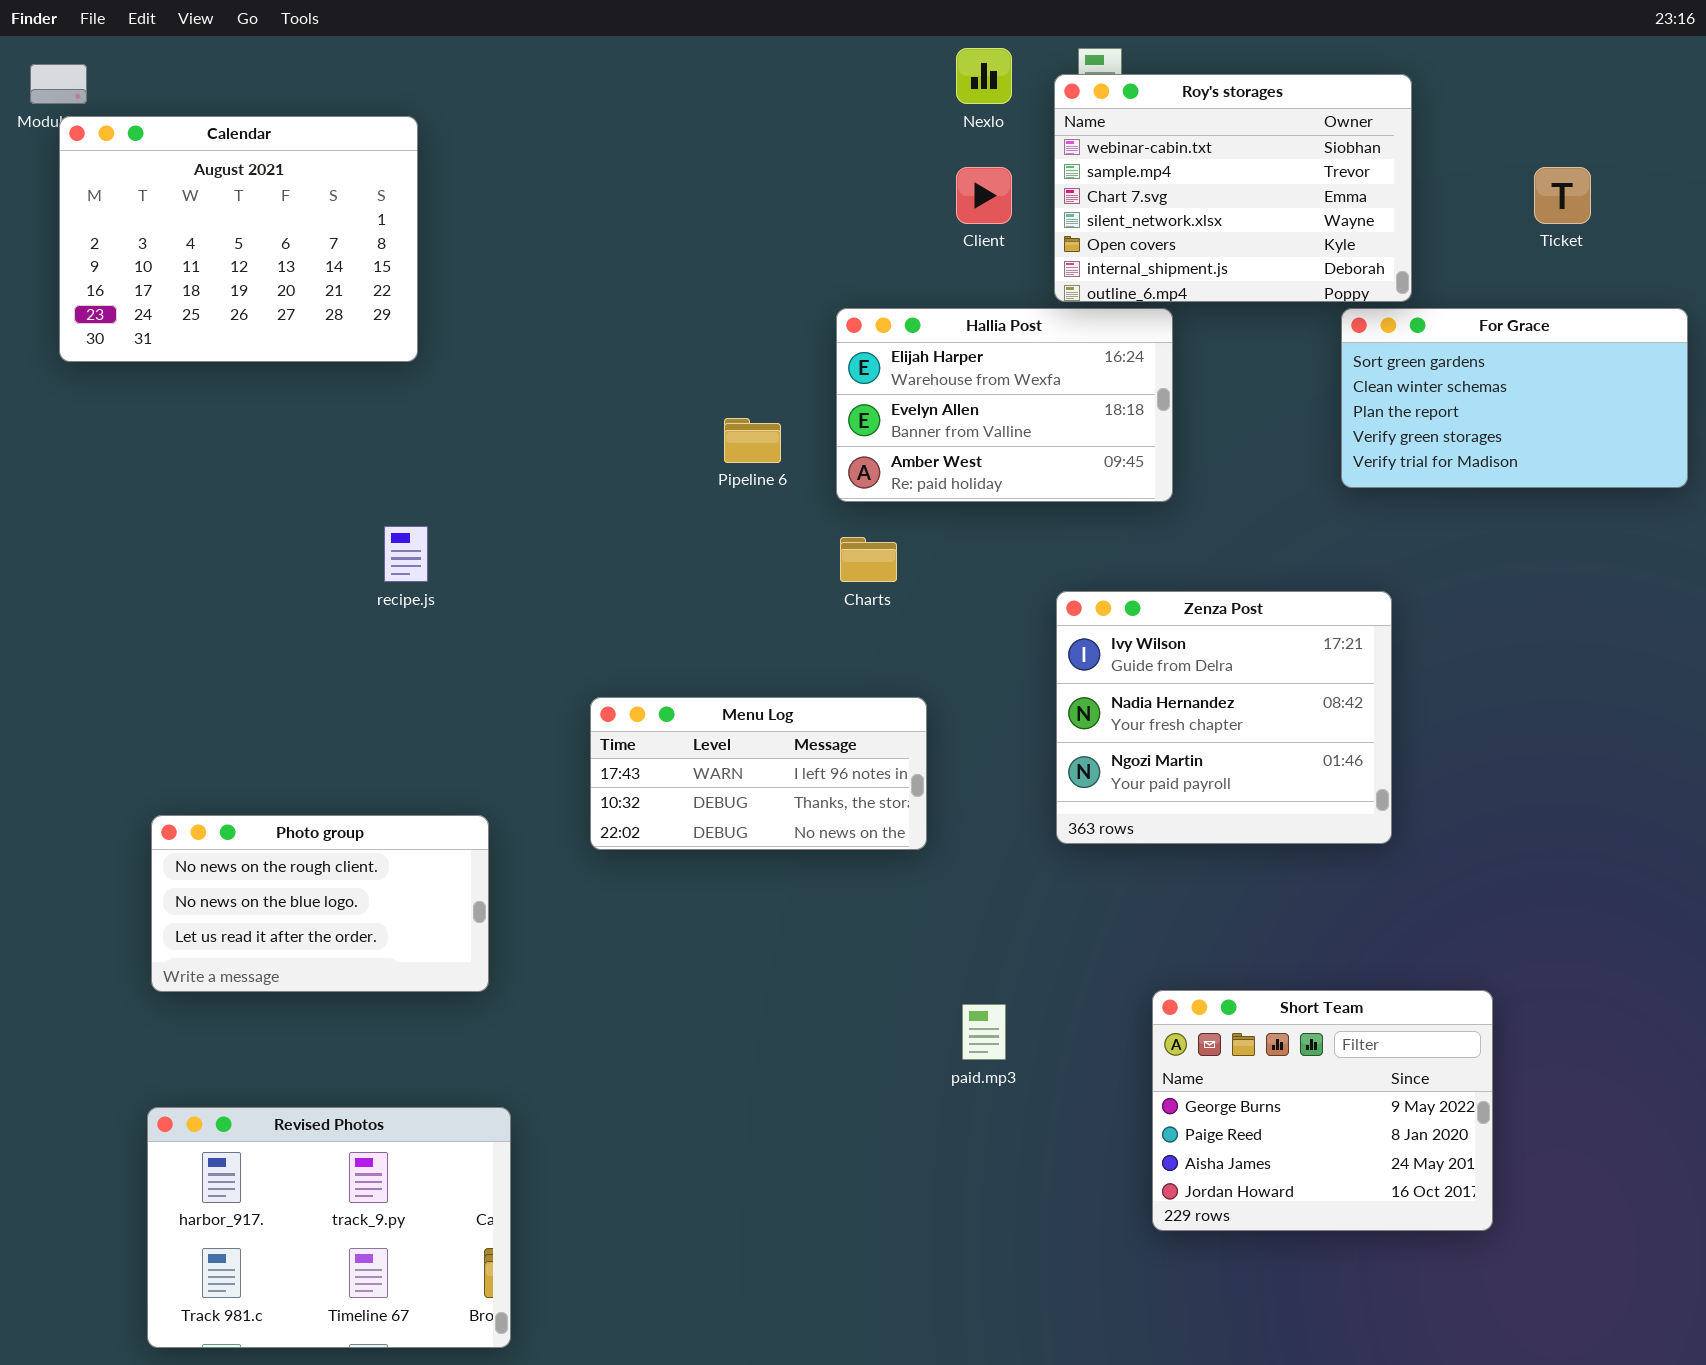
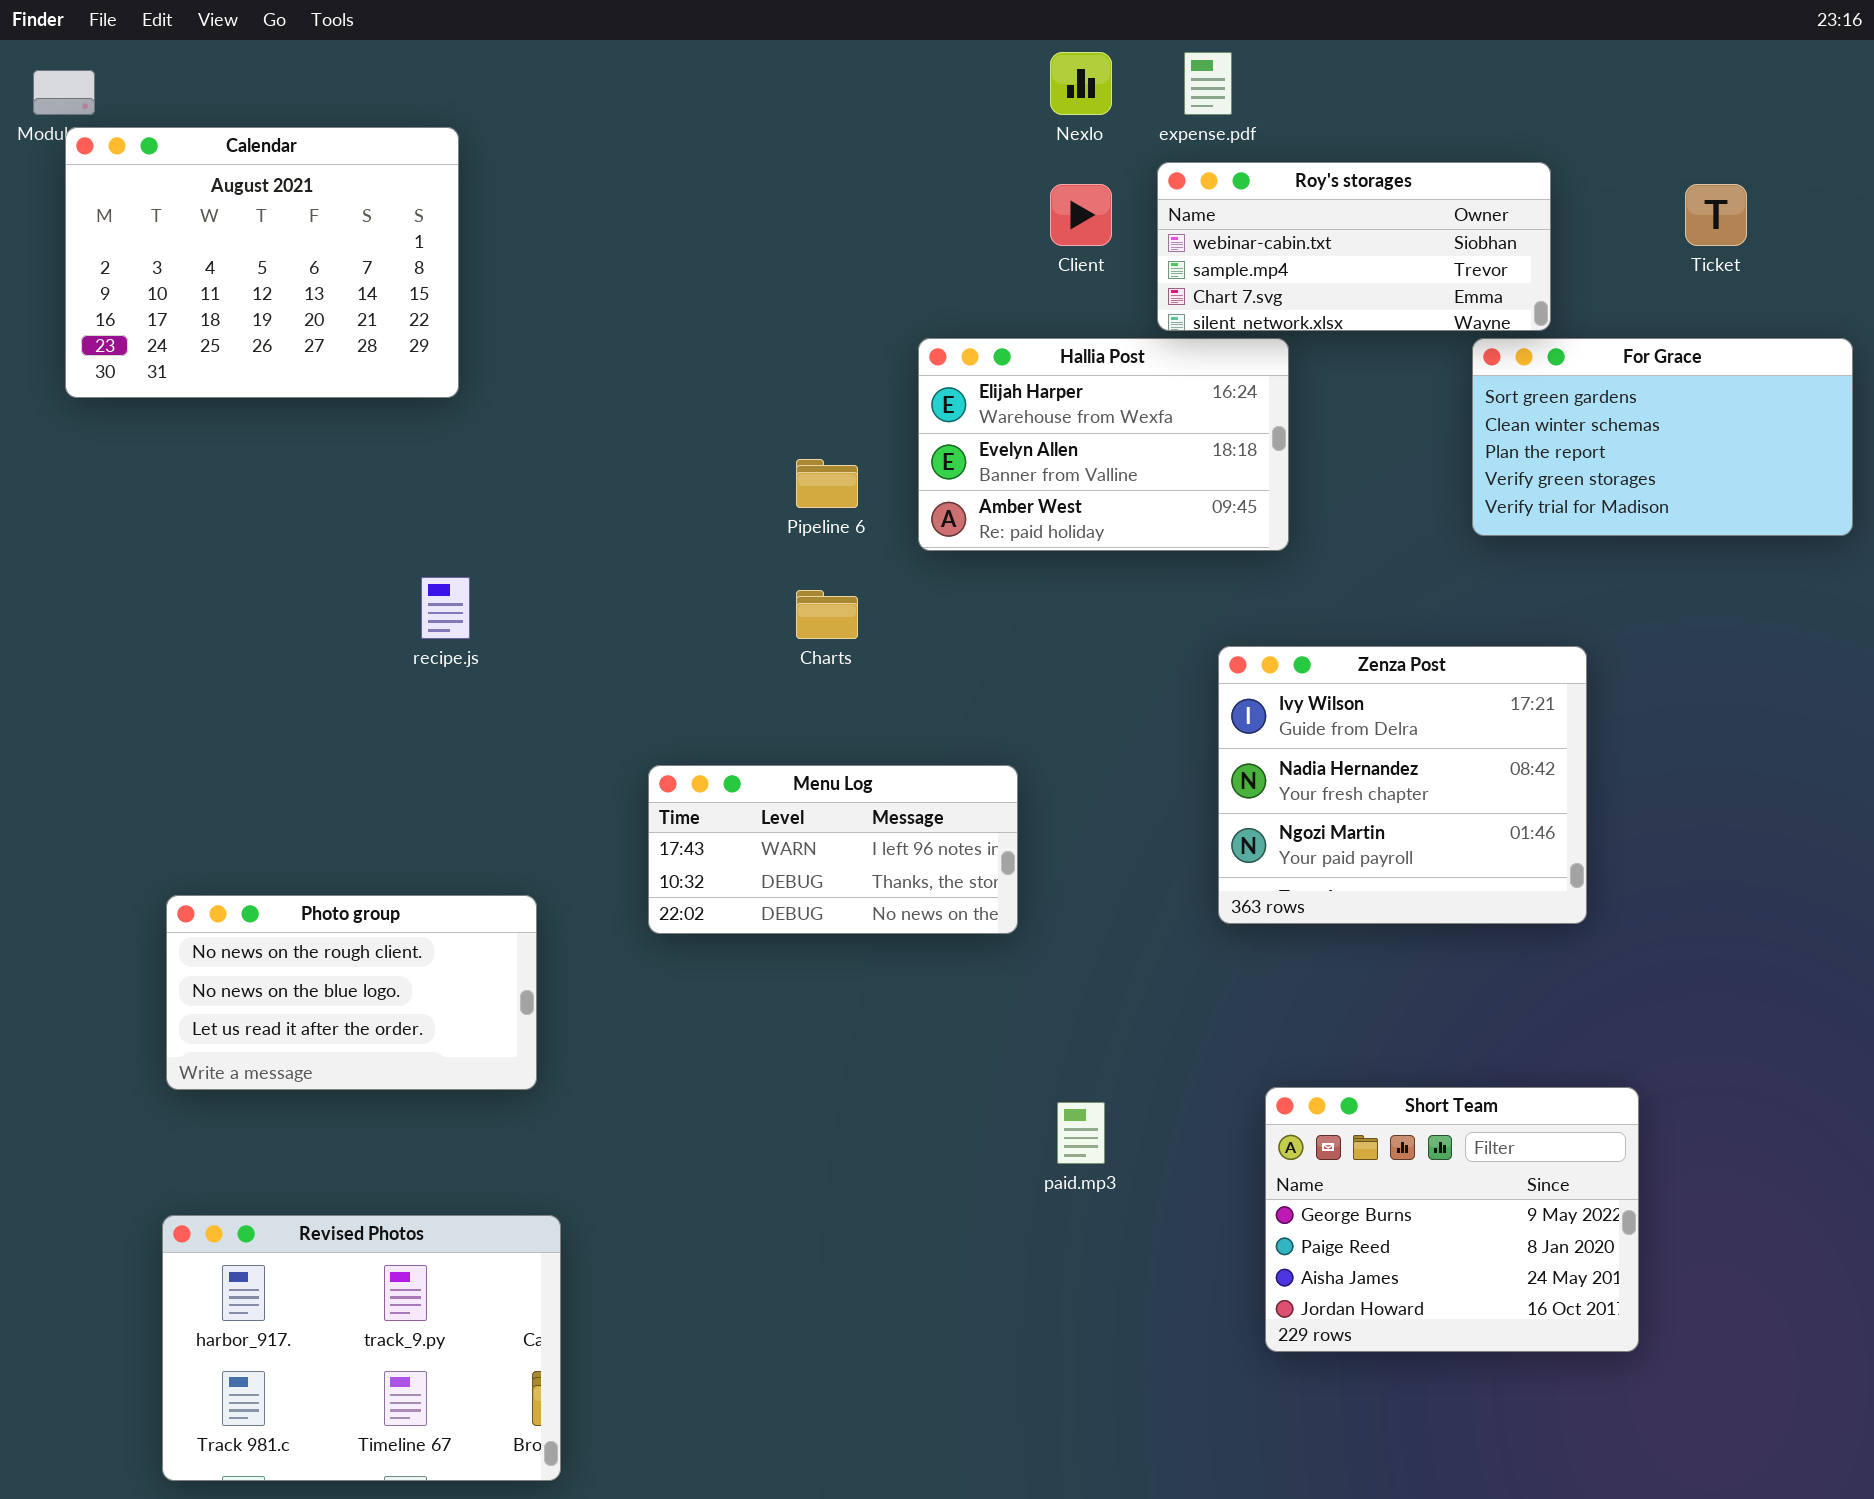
Roy's storages: [1054,74,1412,302] -> [1157,162,1551,331], resized
Charts: [840,537,897,582] -> [796,590,858,639], moved
Zenza Post: [1056,591,1392,844] -> [1218,646,1587,924], moved

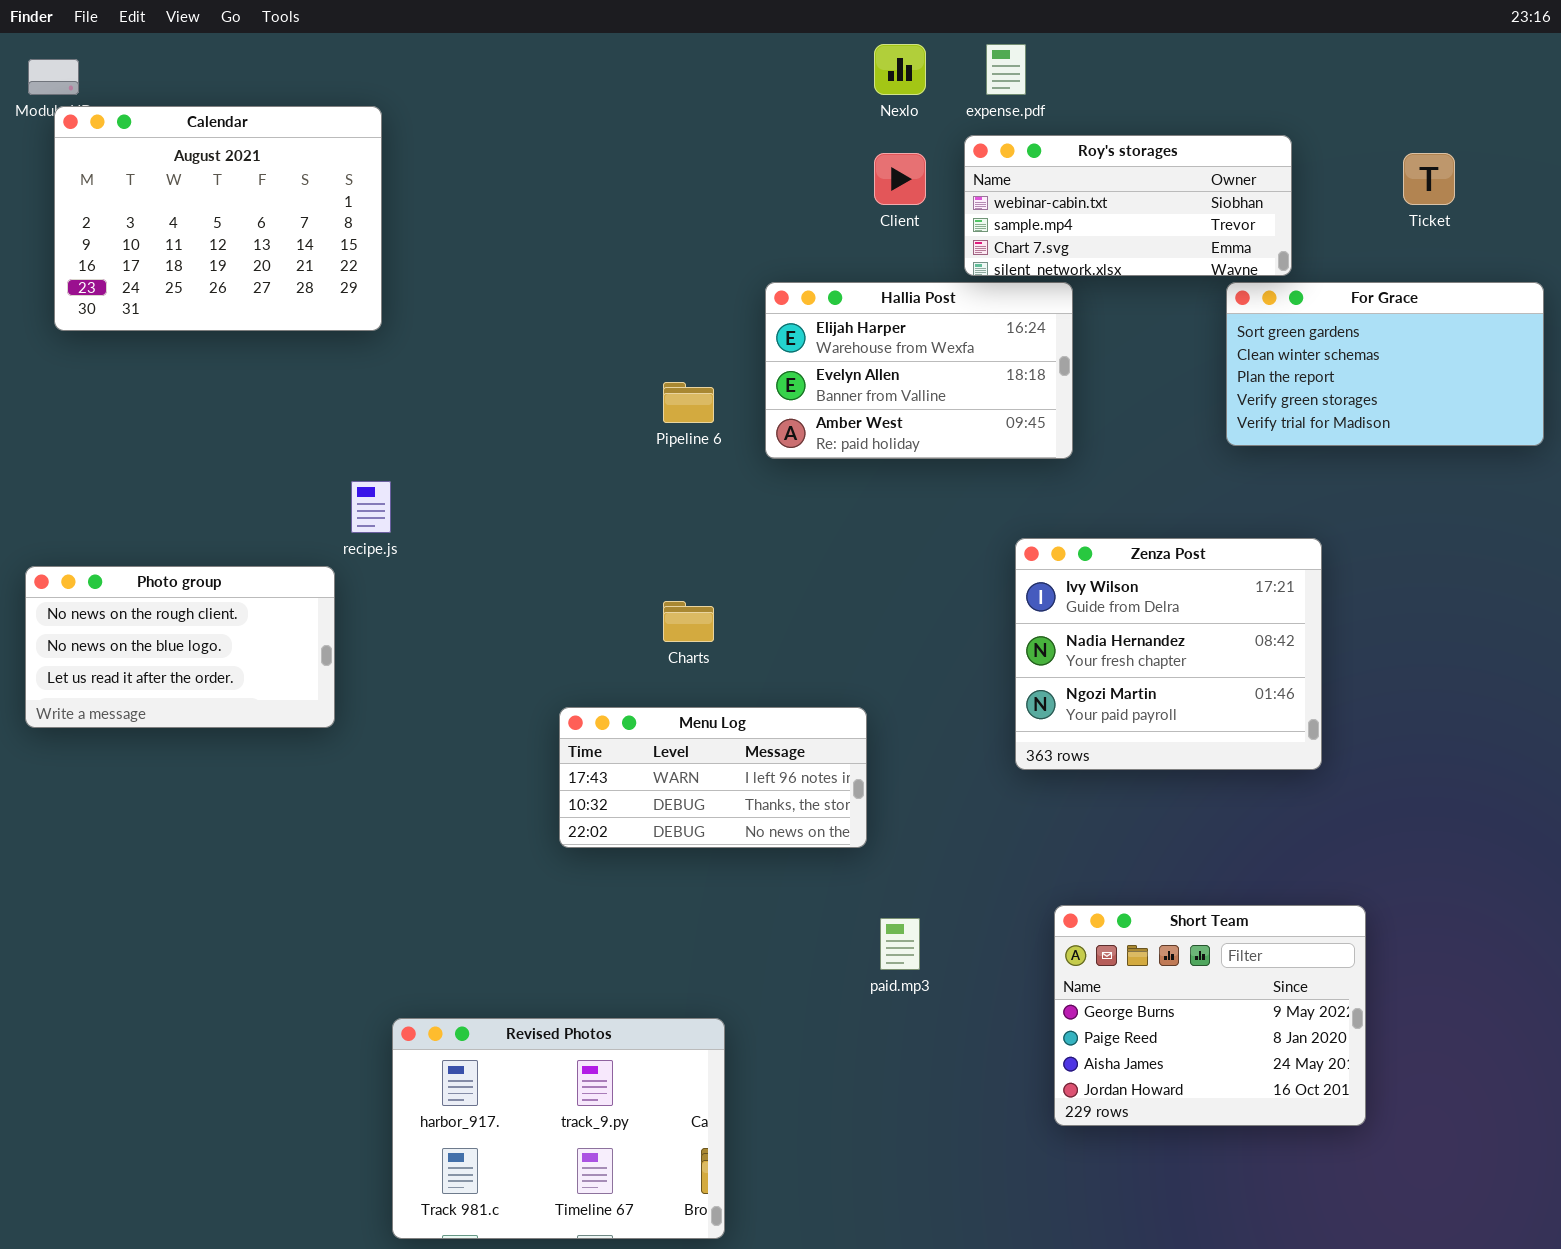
Charts: [796,590,858,639] -> [663,601,714,642], moved
Menu Log: [648,765,1018,934] -> [559,707,867,848], moved
Photo group: [166,895,537,1090] -> [25,566,335,728], moved
Revised Photos: [162,1215,561,1481] -> [392,1018,725,1239], moved

